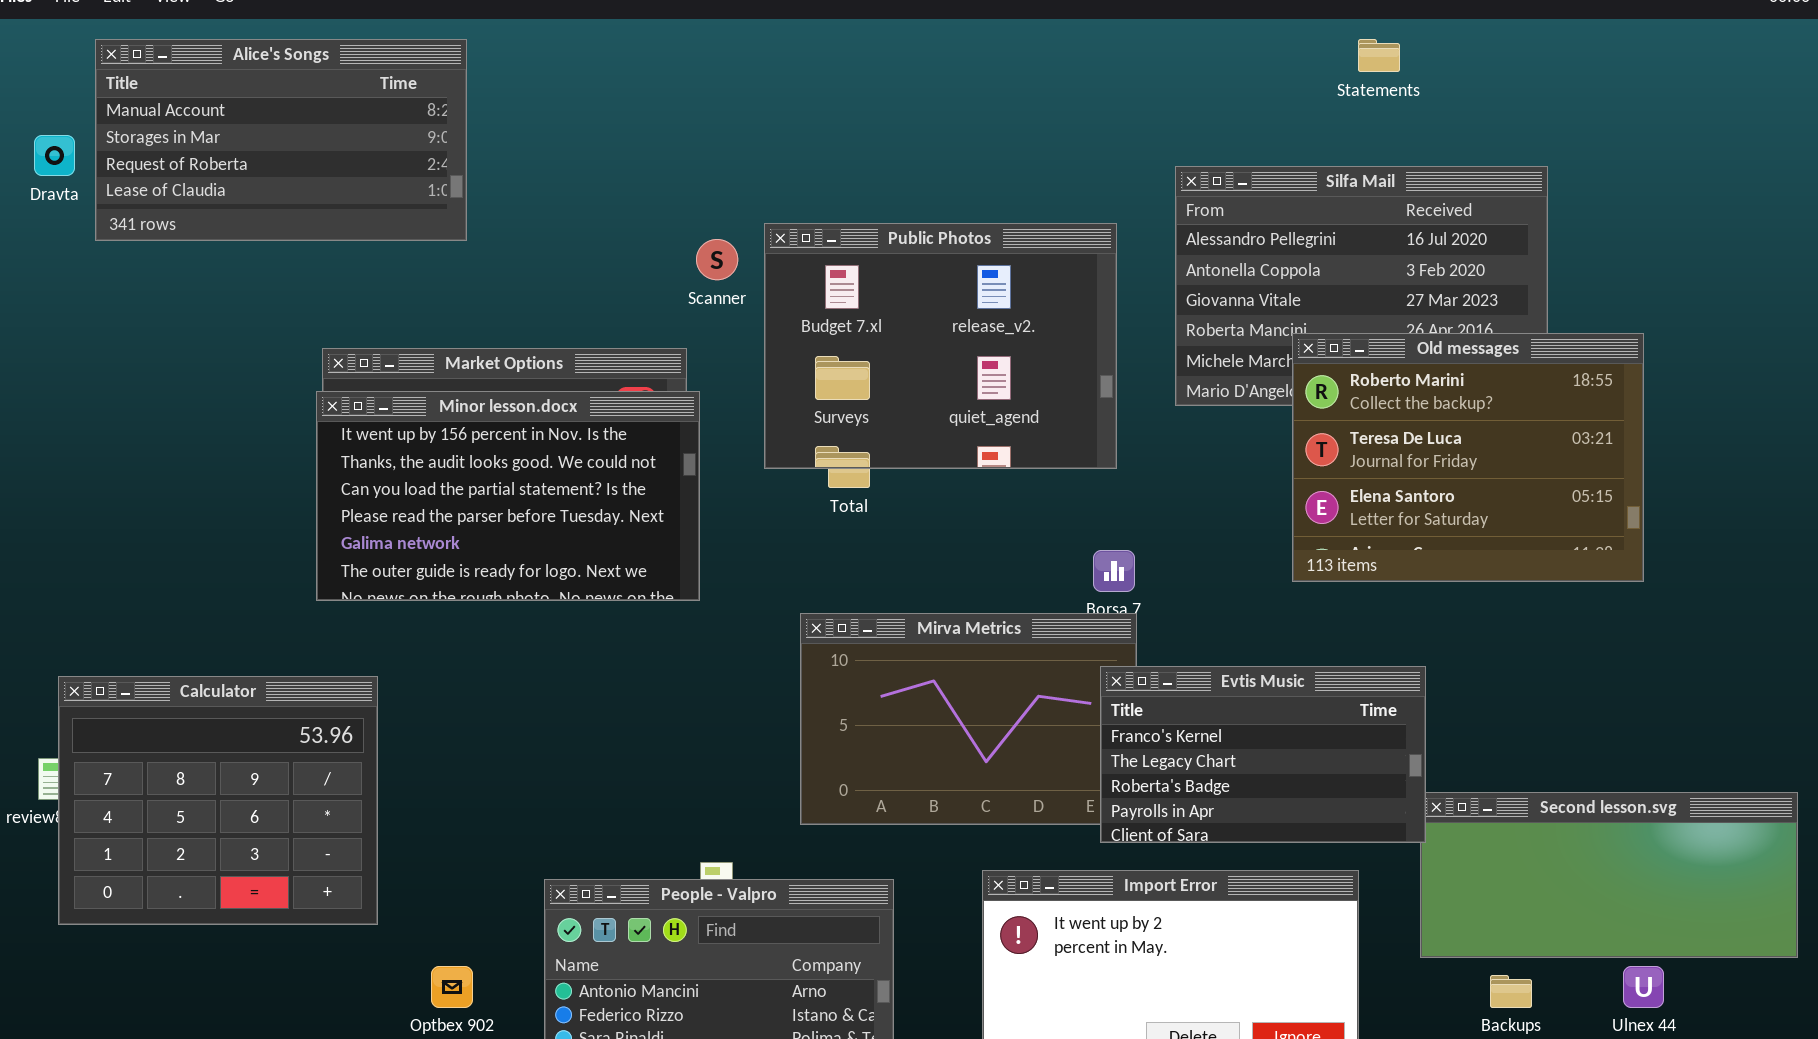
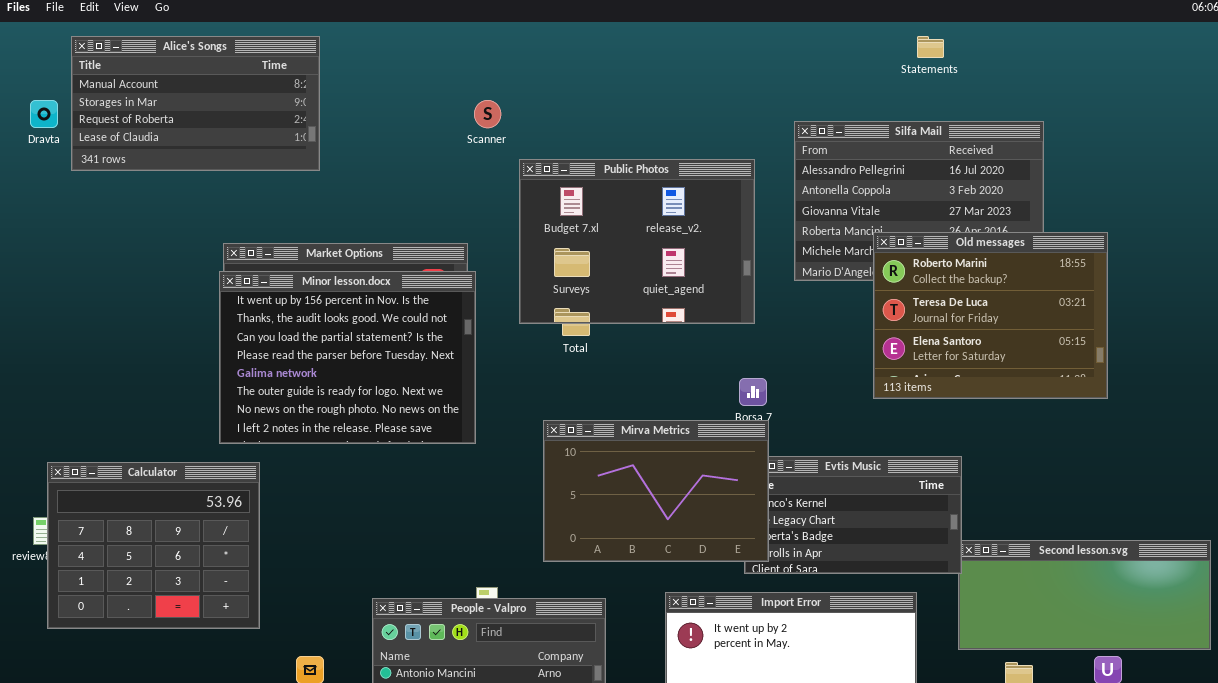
Scanner: [696,239,738,280] -> [474,100,501,128], moved
Minor lesson.docx: [316,391,700,601] -> [219,271,476,444], resized
Mirva Metrics: [800,613,1137,825] -> [543,420,769,562], raised

